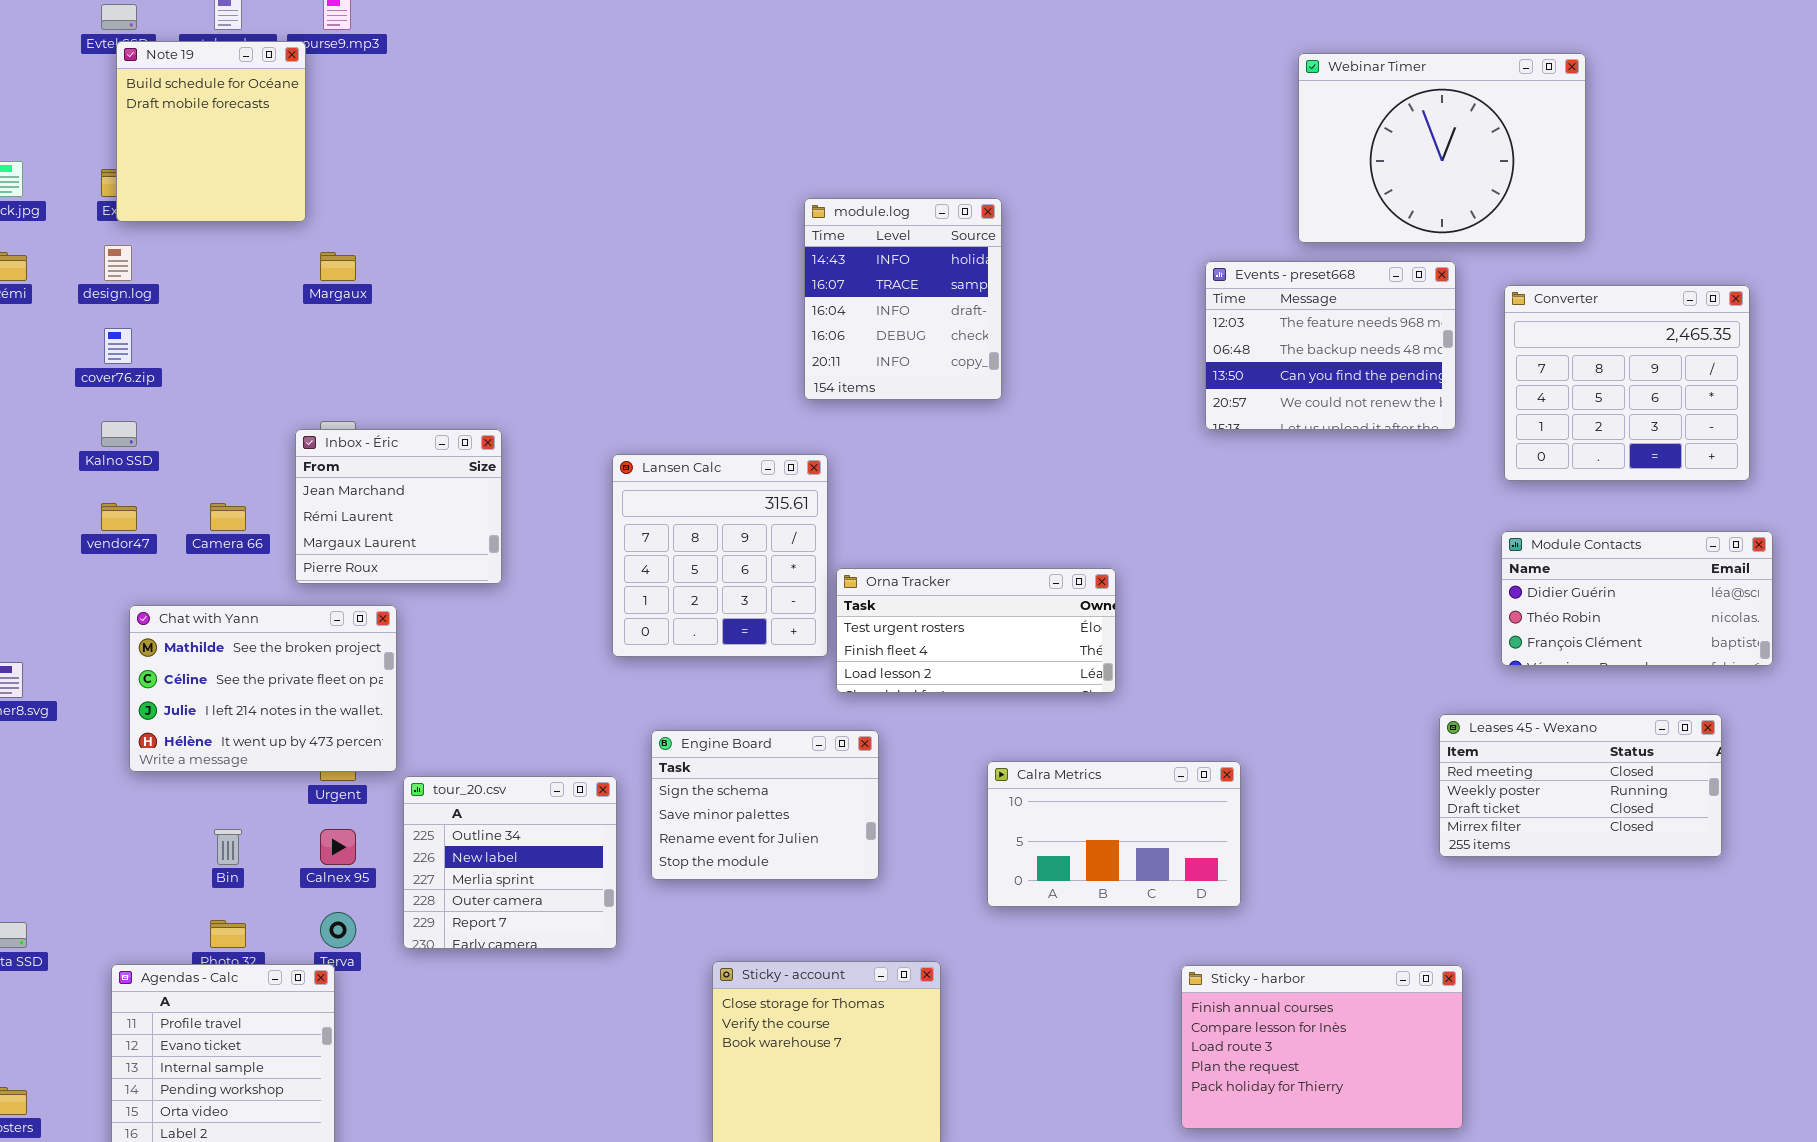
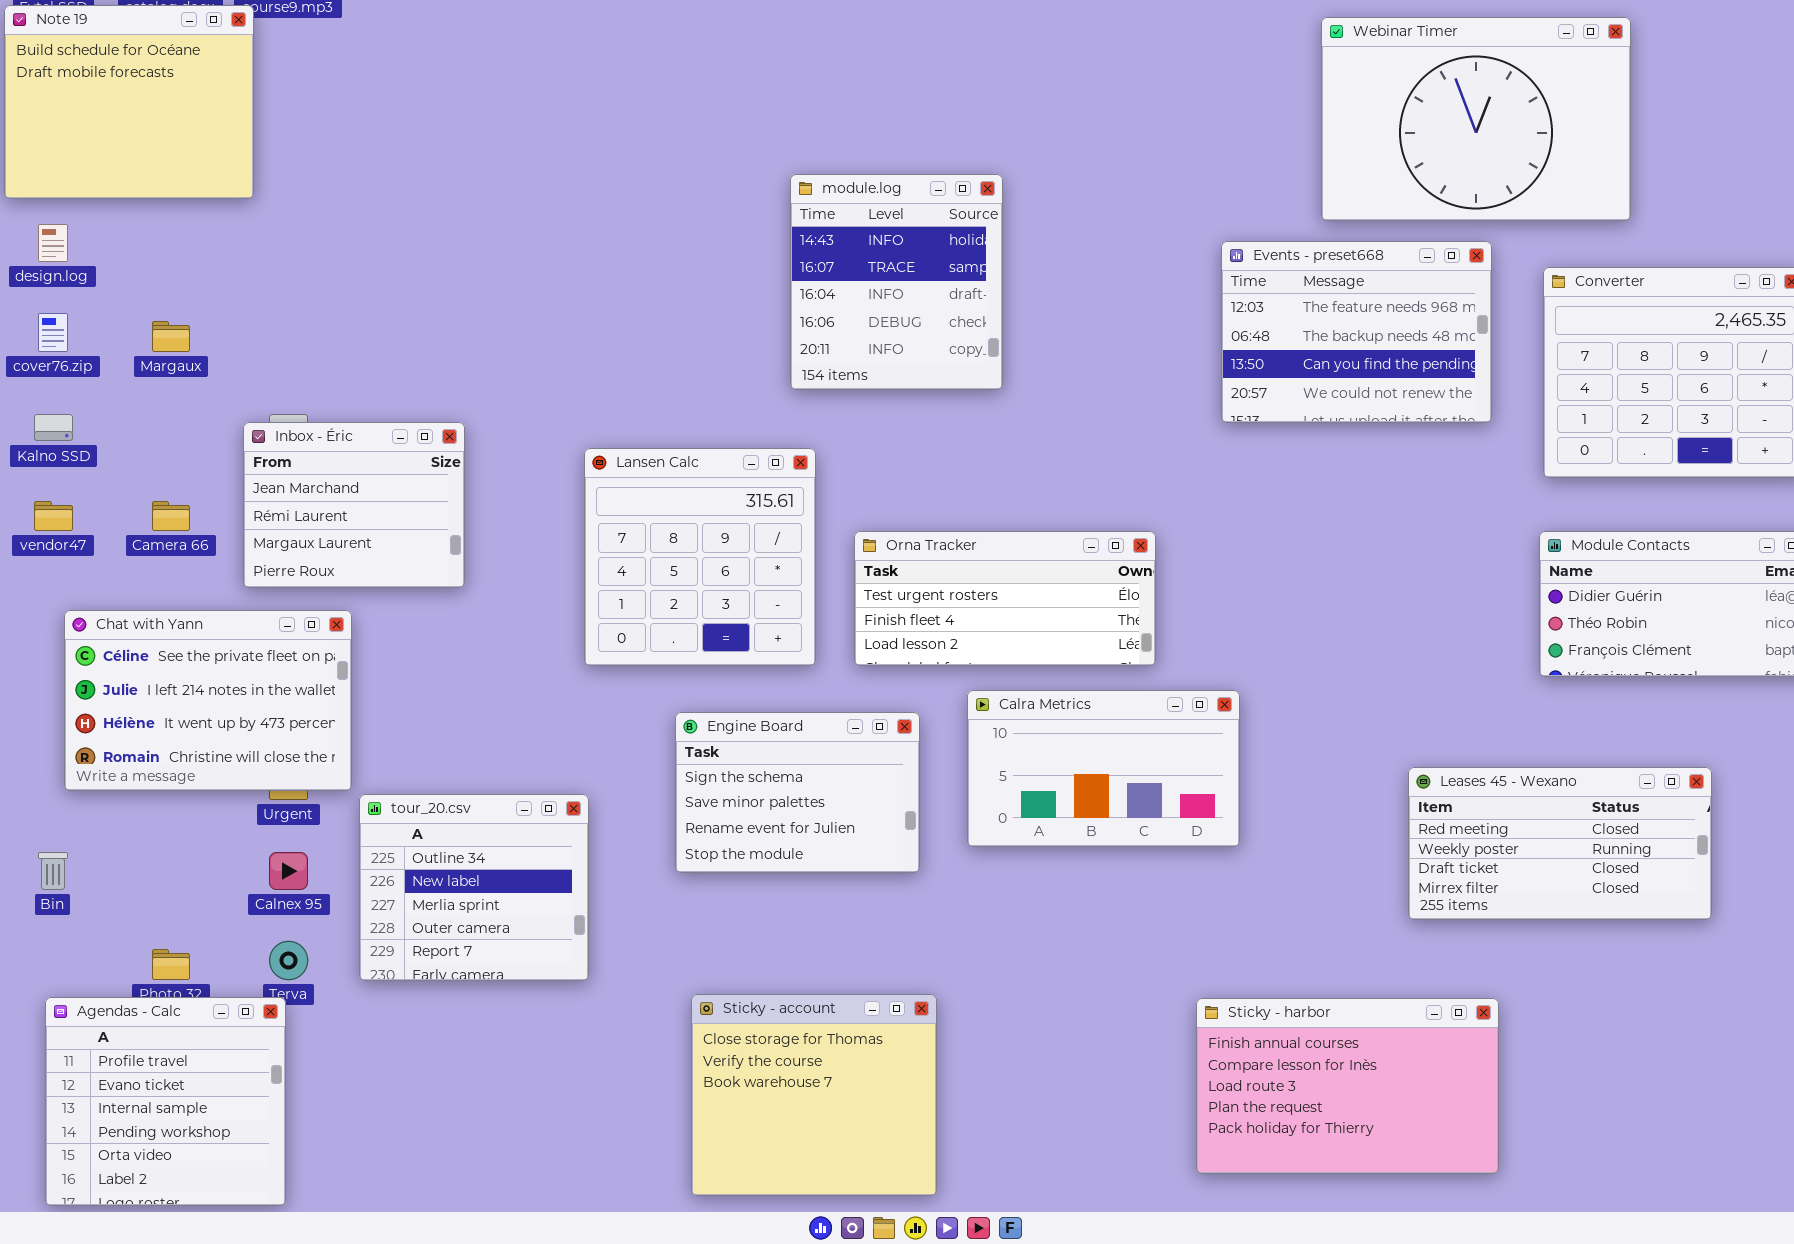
Note 19: [116,41,306,222] -> [4,5,254,199], resized
Margaux: [320,252,356,281] -> [152,321,190,352], moved
Orna Tracker: [836,568,1116,693] -> [854,531,1156,666], moved
Chat with Yann: [129,605,397,772] -> [64,610,352,791], scrolled down 1 row
Leases 45 - Wexano: [1439,714,1722,857] -> [1408,767,1712,920], moved
Engine Board: [651,730,879,880] -> [675,712,920,873], moved
Calra Metrics: [987,761,1241,907] -> [967,690,1240,847], moved
Bin: [214,829,242,865] -> [38,852,68,890], moved

